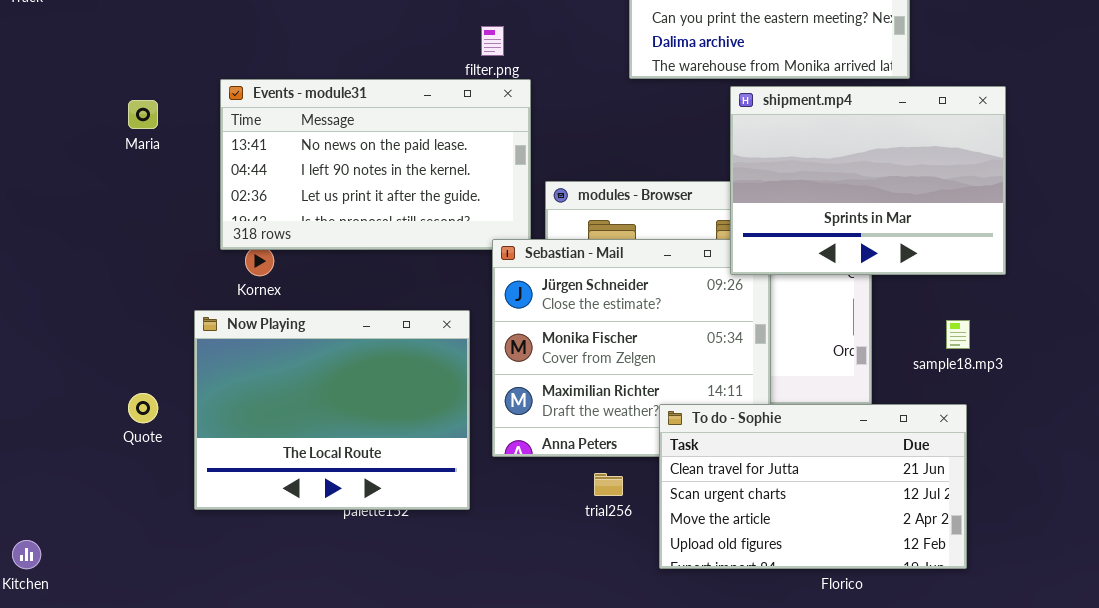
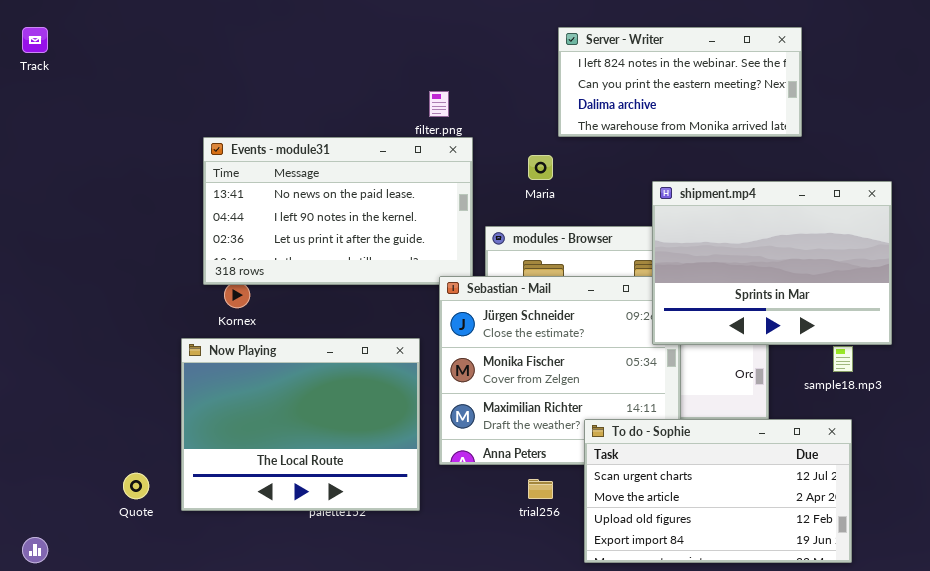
shipment.mp4: [730,86,1006,275] -> [652,181,892,345], moved
Maria: [128,100,158,129] -> [528,155,553,180], moved
Quote: [128,393,158,423] -> [123,473,149,499], moved
To do - Sophie: [659,404,967,569] -> [584,419,852,563], scrolled down 1 row

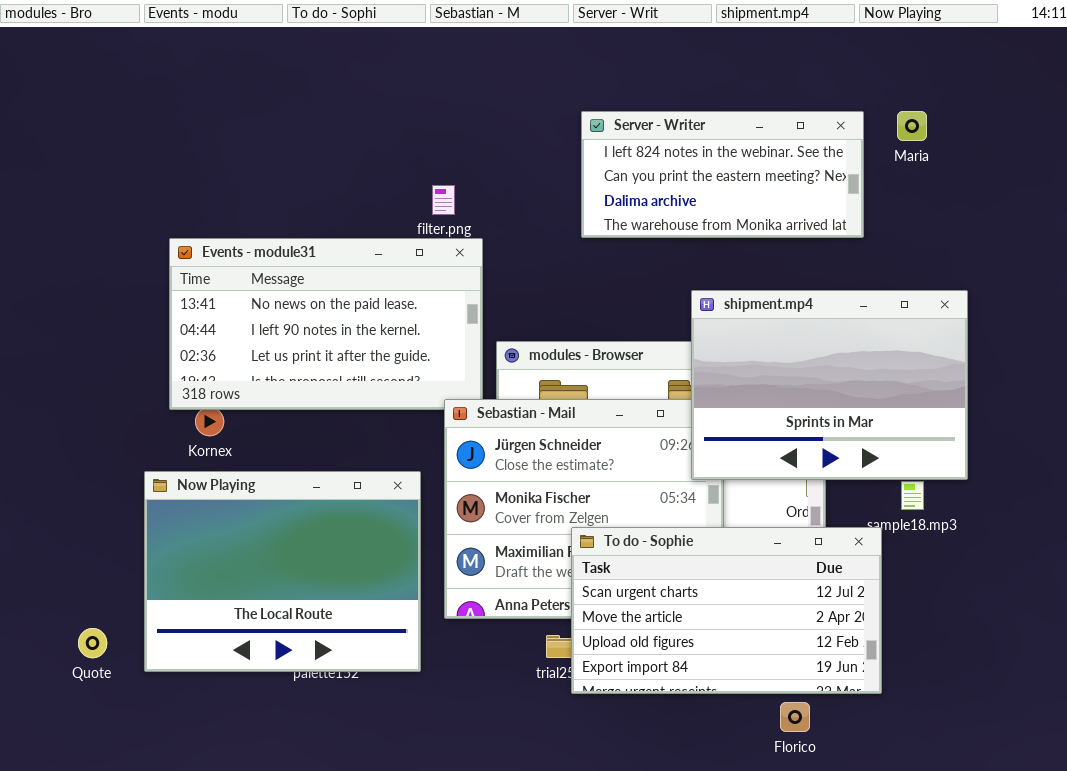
Maria: [528,155,553,180] -> [897,111,927,141], moved
To do - Sophie: [584,419,852,563] -> [571,527,882,694], moved

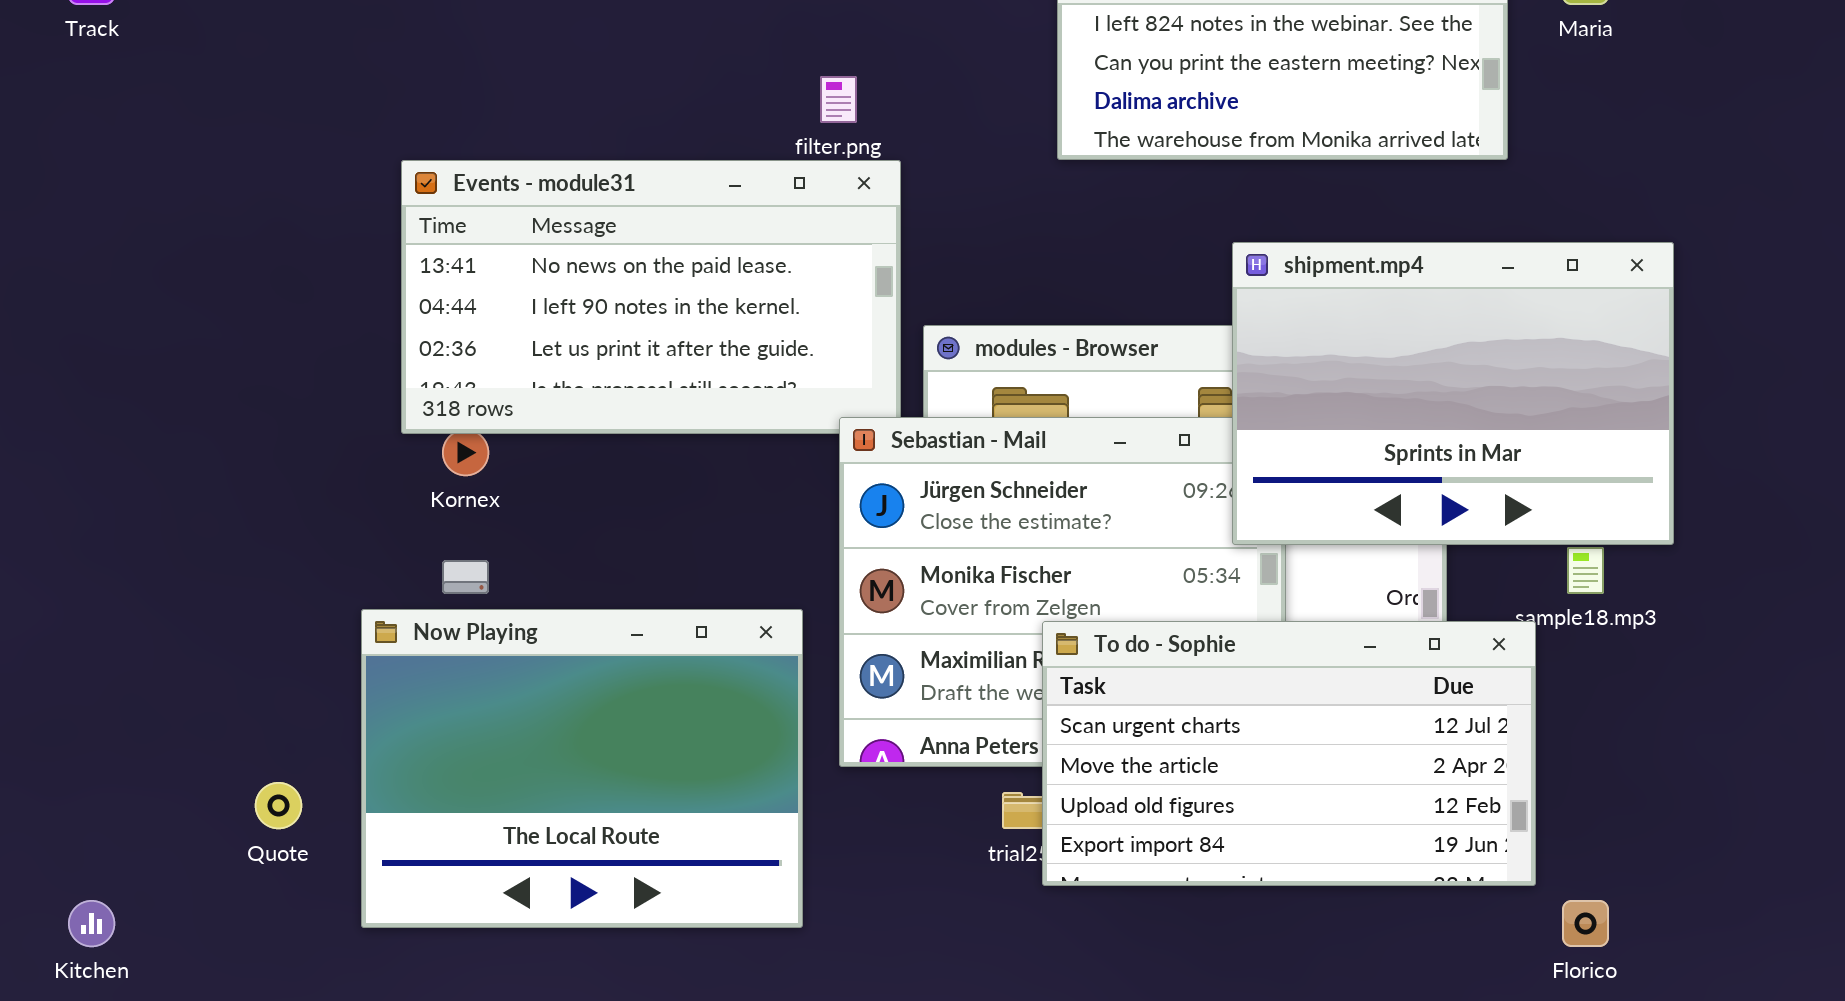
Now Playing: [144,471,421,672] -> [361,609,803,928], moved
Florico: [780,702,810,732] -> [1562,900,1609,947], moved

